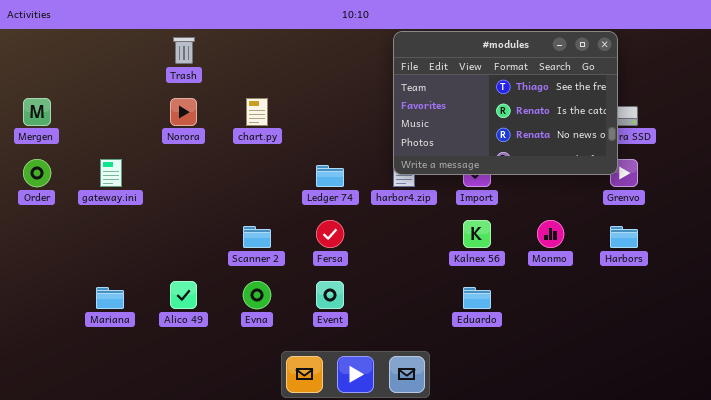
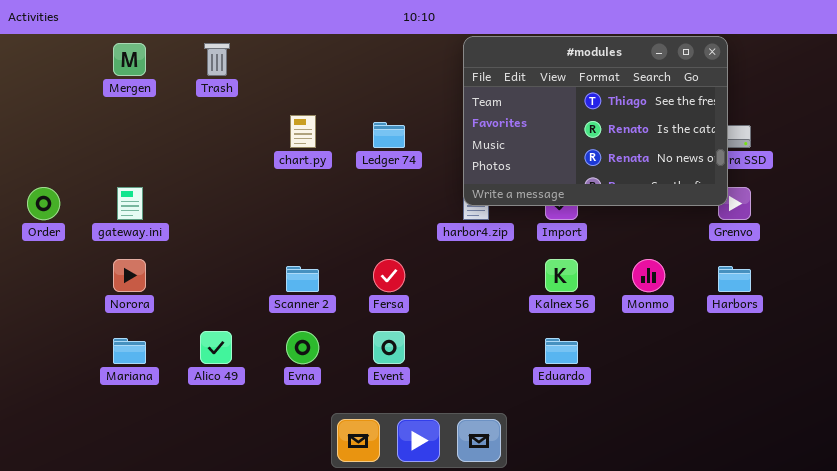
Mergen: [23,98,51,126] -> [113,43,146,76], moved
Norora: [170,98,197,126] -> [113,259,146,292], moved
Ledger 74: [316,165,344,187] -> [373,122,405,148], moved

